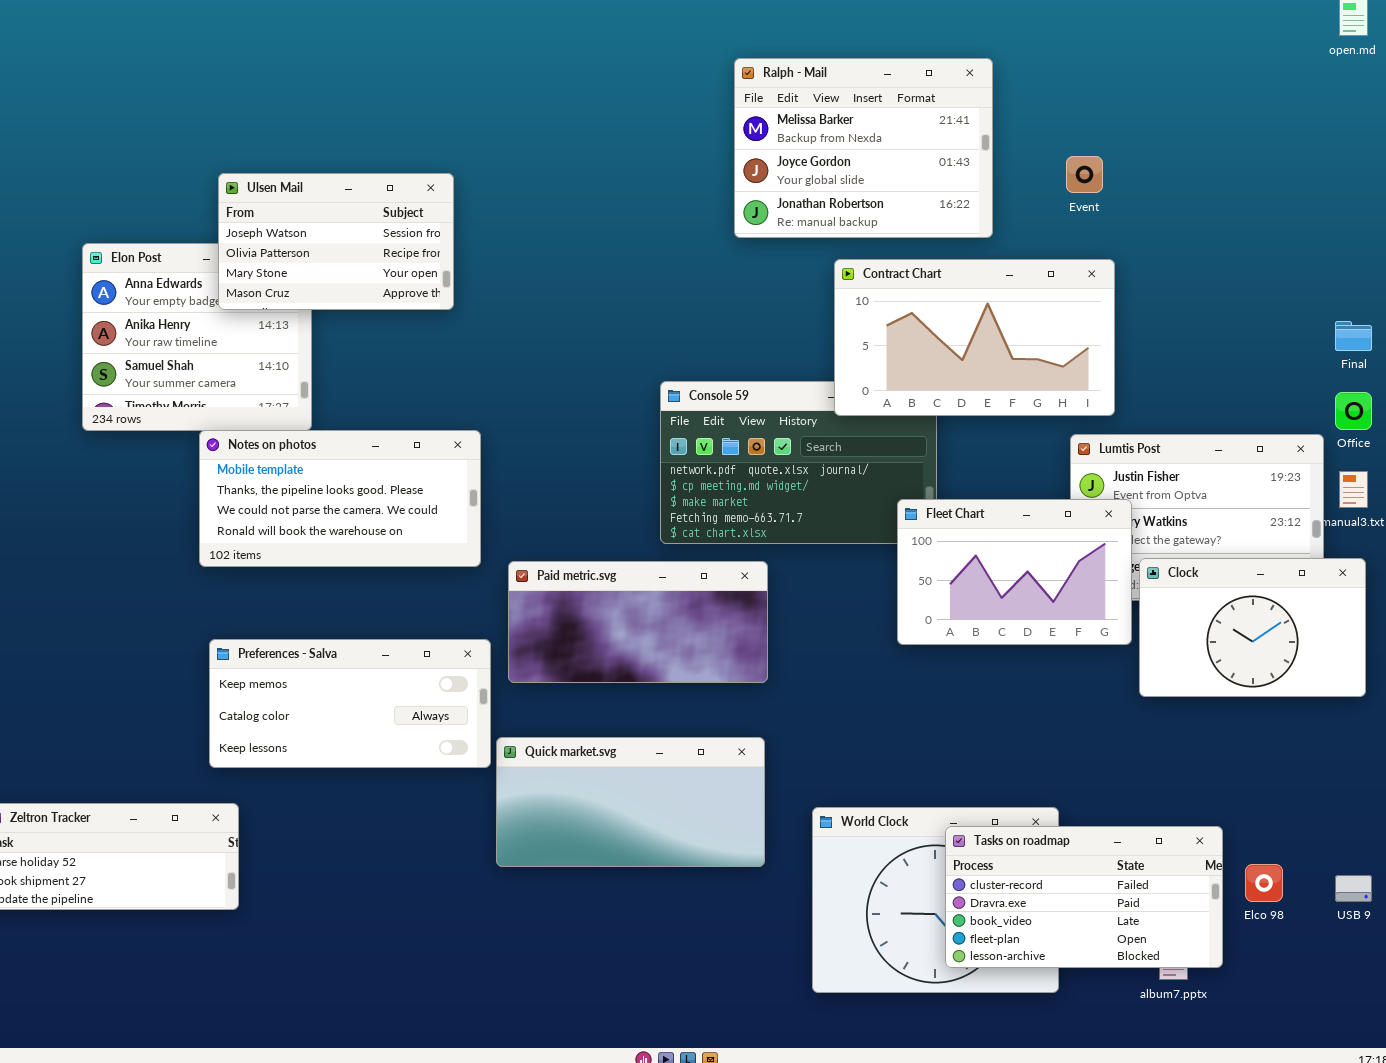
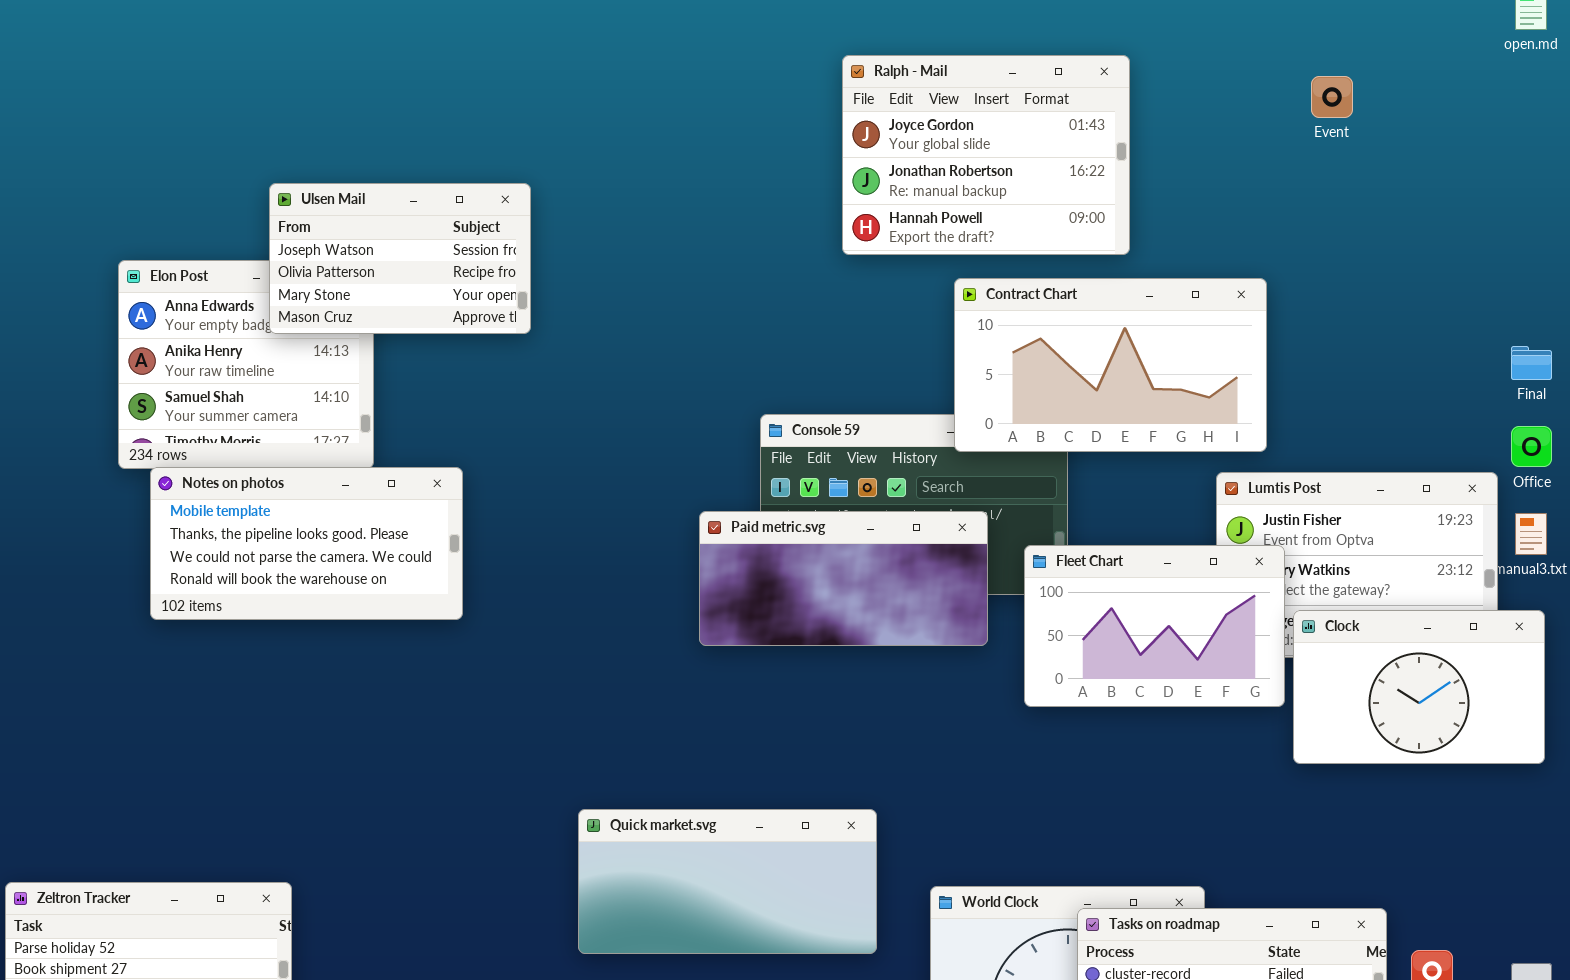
Ralph - Mail: [734,58,993,238] -> [842,55,1130,255], scrolled down 1 row
Event: [1066,156,1103,193] -> [1311,76,1353,118], moved
Notes on photos: [199,430,481,567] -> [150,467,463,620], moved
Paid metric.svg: [508,561,768,683] -> [699,511,988,646], moved
Preferences - Salva: [209,639,491,768] -> none, closed

